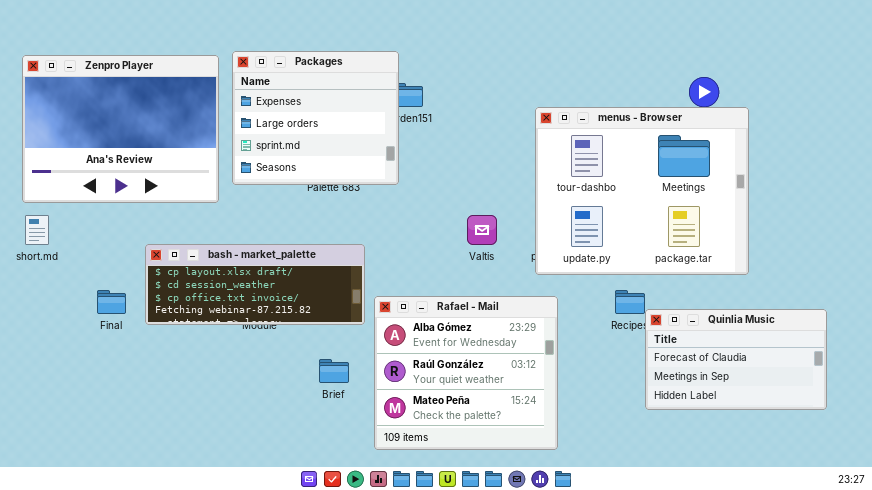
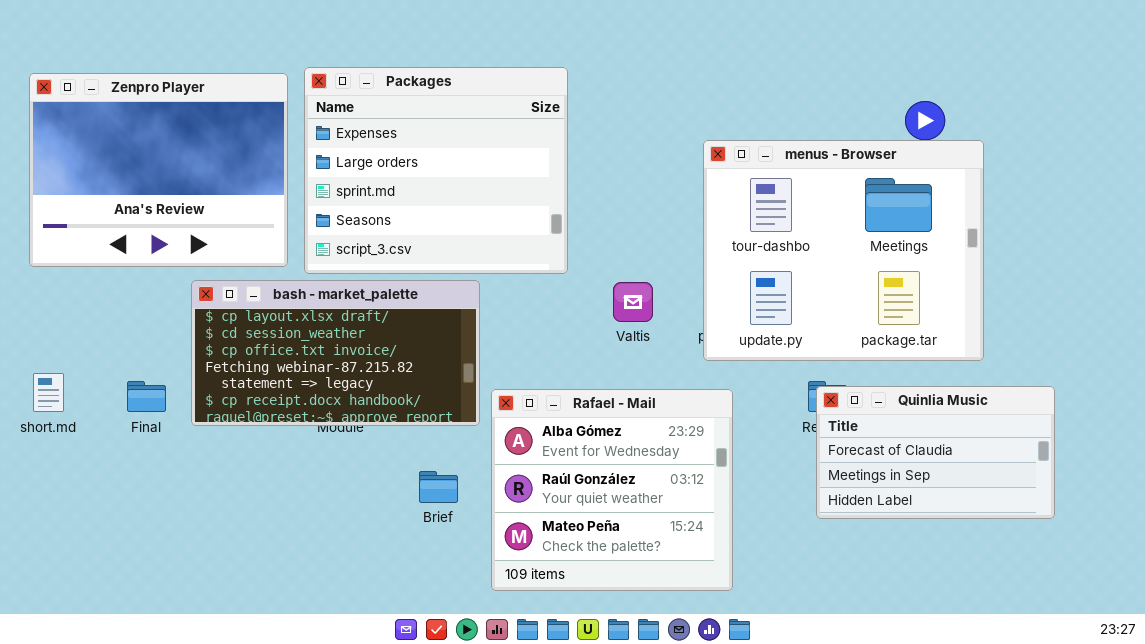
Packages: [232,51,399,185] -> [304,67,568,274], resized
short.md: [25,215,49,245] -> [33,373,64,412], moved
bash - market_palette: [145,244,365,325] -> [191,280,480,426], resized
Quinlia Music: [645,309,827,410] -> [816,386,1055,519], moved

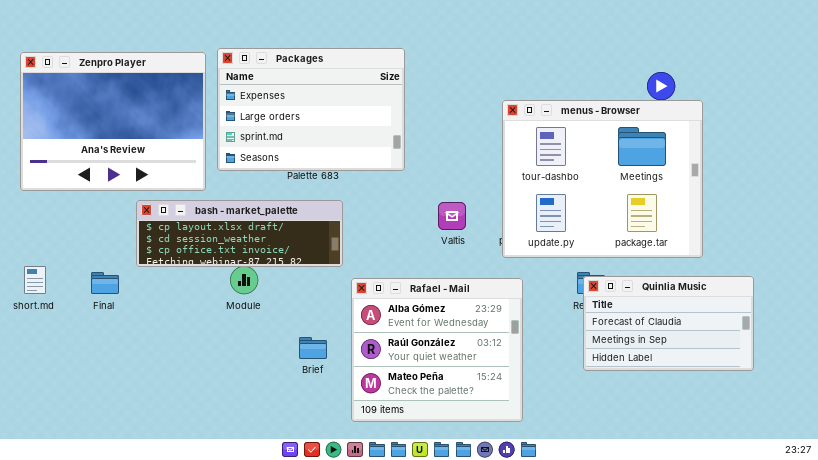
Packages: [304,67,568,274] -> [217,48,405,171], resized
bash - market_palette: [191,280,480,426] -> [136,200,343,267], resized

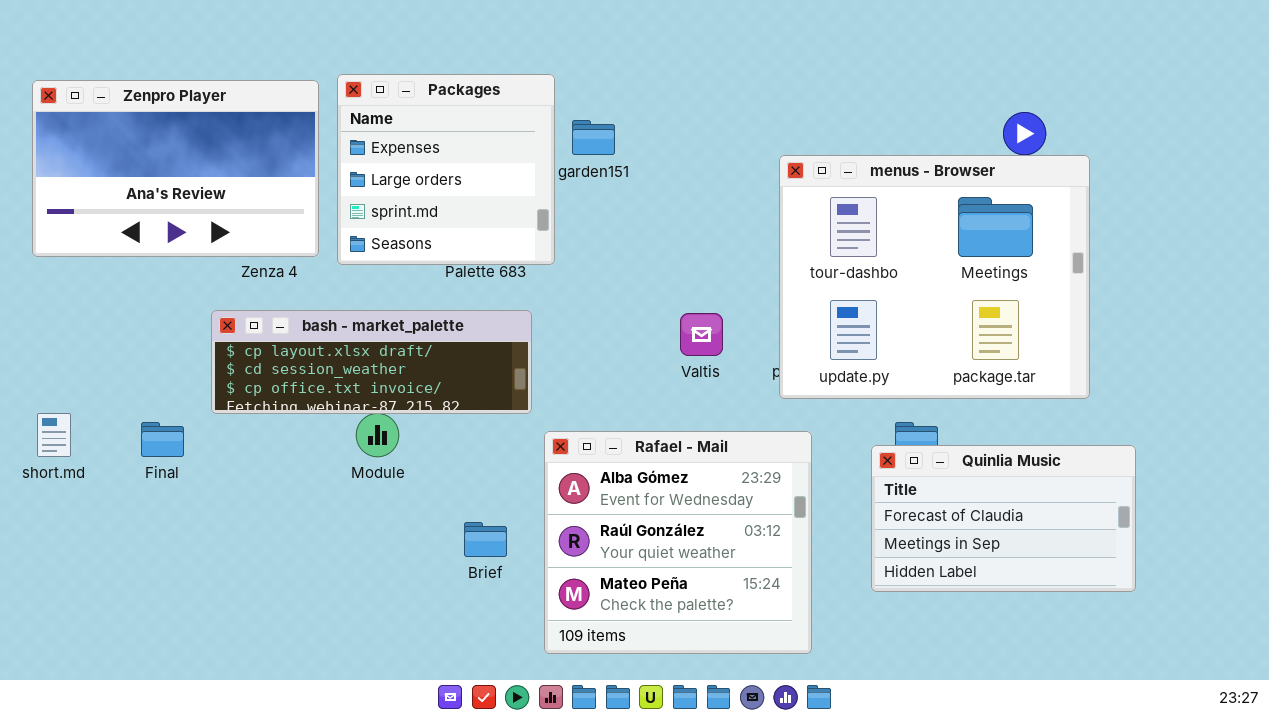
Packages: [217,48,405,171] -> [337,74,555,265], resized
Zenpro Player: [20,52,206,191] -> [32,80,319,257], resized
Quinlia Music: [583,276,754,371] -> [871,445,1136,592], moved

